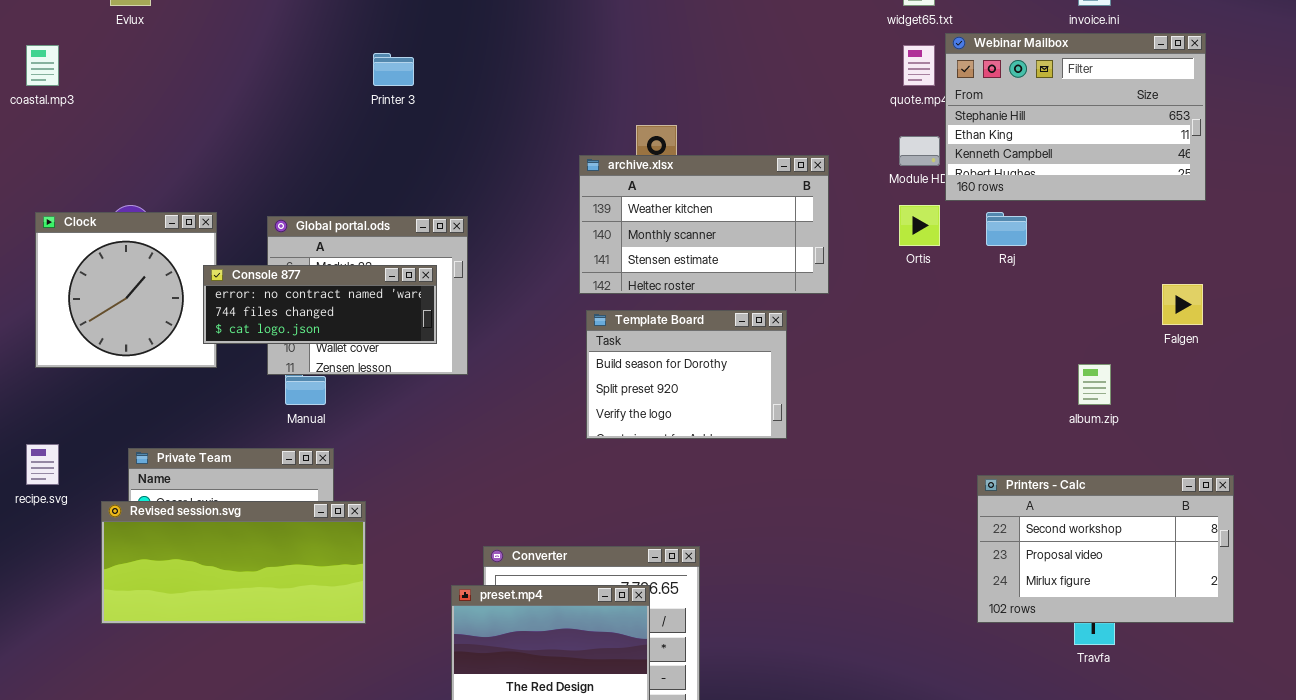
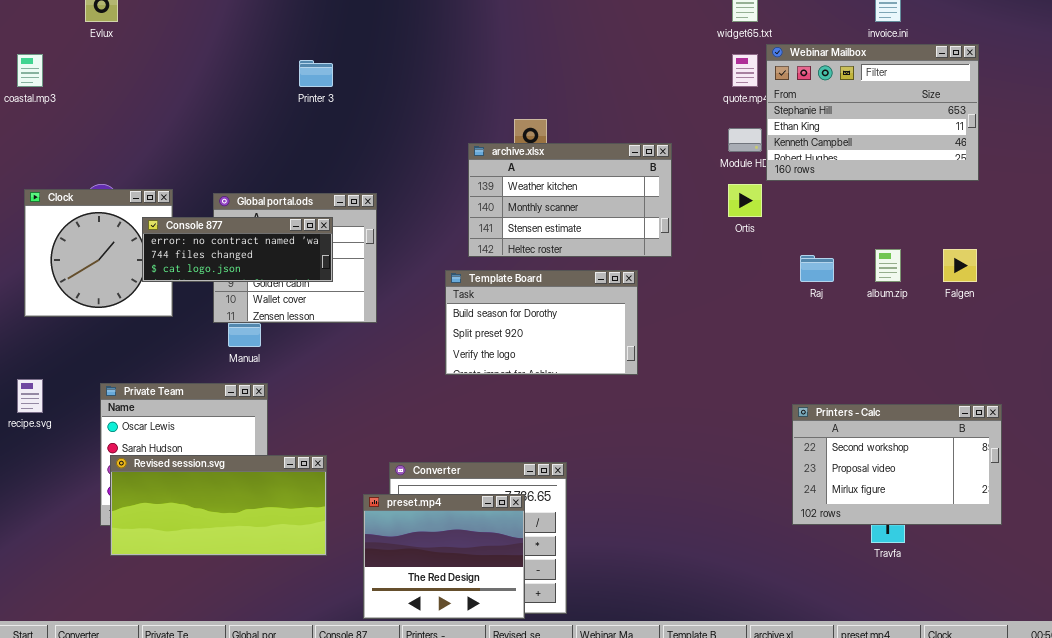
Raj: [986,212,1027,246] -> [800,255,834,282], moved
Console 877: [203,265,437,344] -> [142,217,333,282], moved
Template Board: [586,310,787,439] -> [445,270,638,375], resized
album.zip: [1078,364,1111,405] -> [875,249,901,282], moved
Revised session.svg: [101,501,366,624] -> [110,455,327,556], moved

